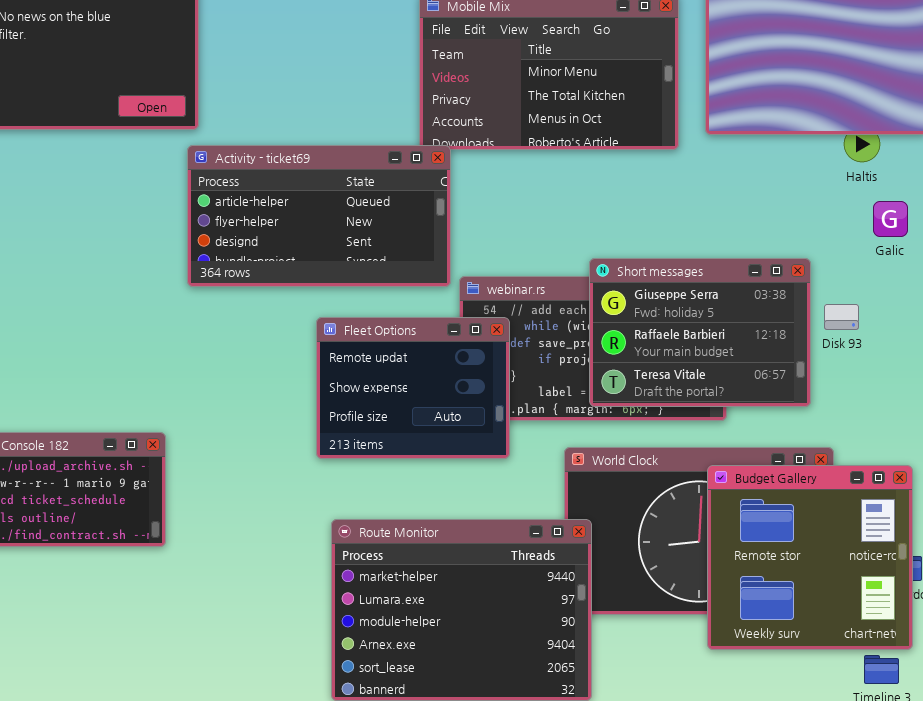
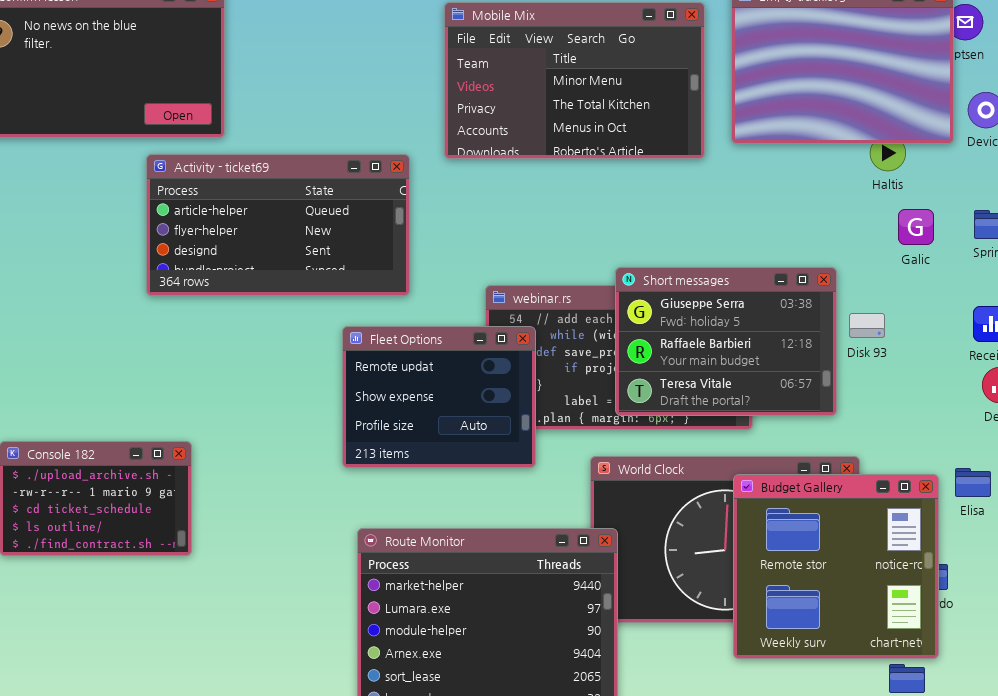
Activity - ticket69: [187,145,451,287] -> [146,154,410,296], moved

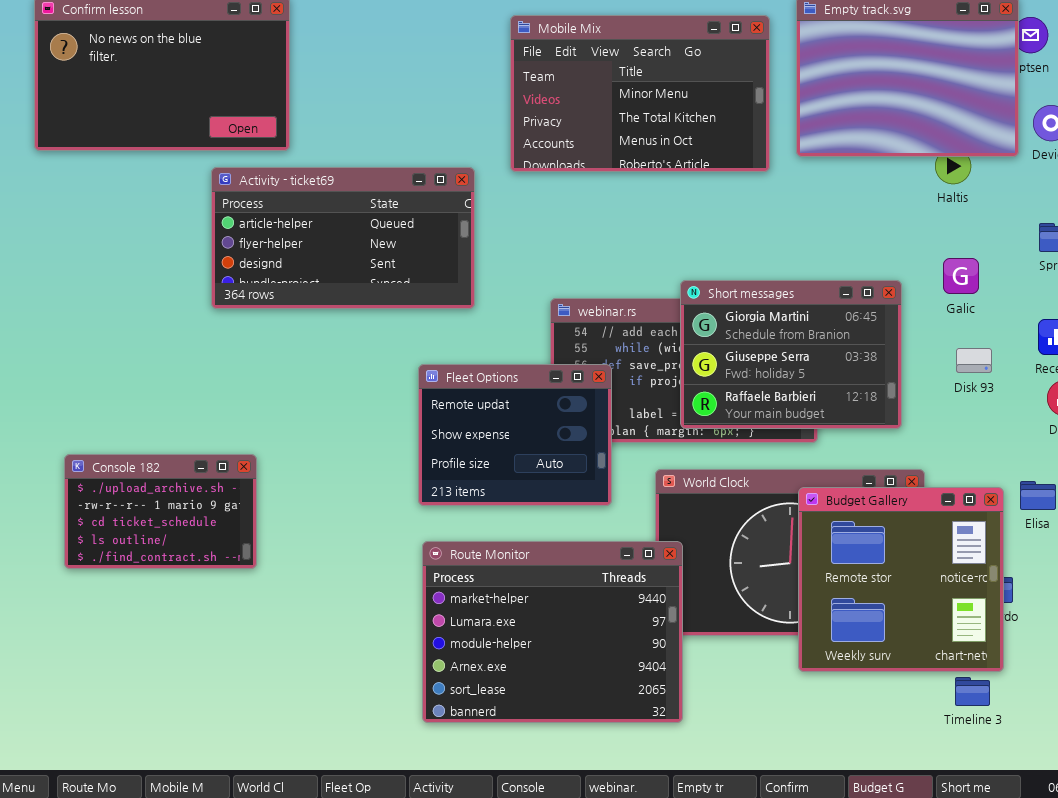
Galic: [898,209,934,245] -> [943,258,979,294], moved
Short messages: [615,267,837,416] -> [680,280,902,429], scrolled up 1 row
Disk 93: [849,313,885,338] -> [956,348,992,373], moved
Fleet Options: [342,326,536,468] -> [418,364,612,506], moved

